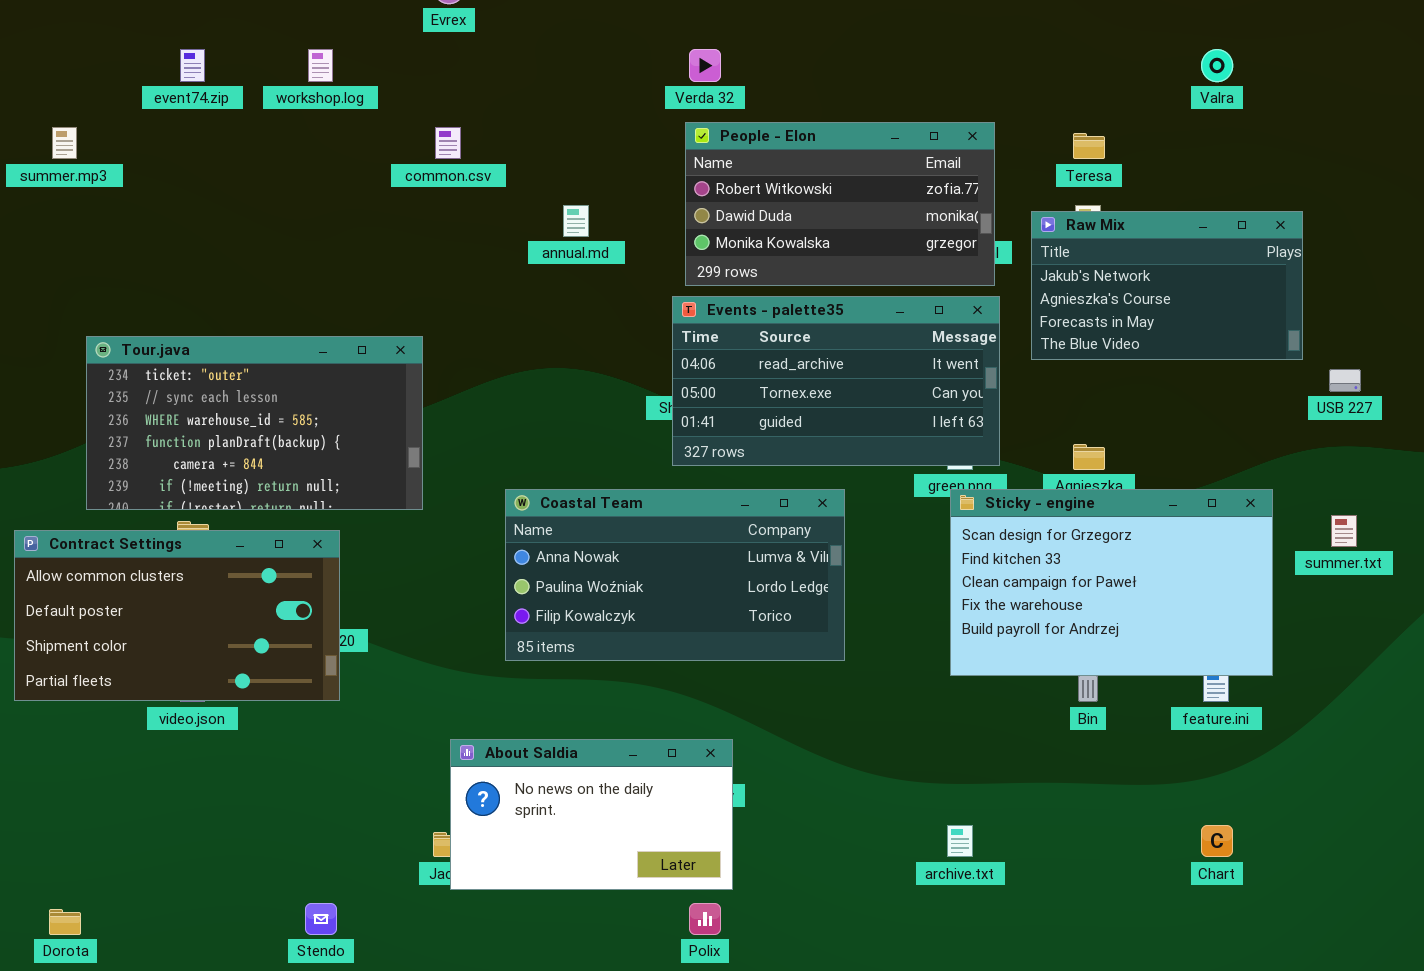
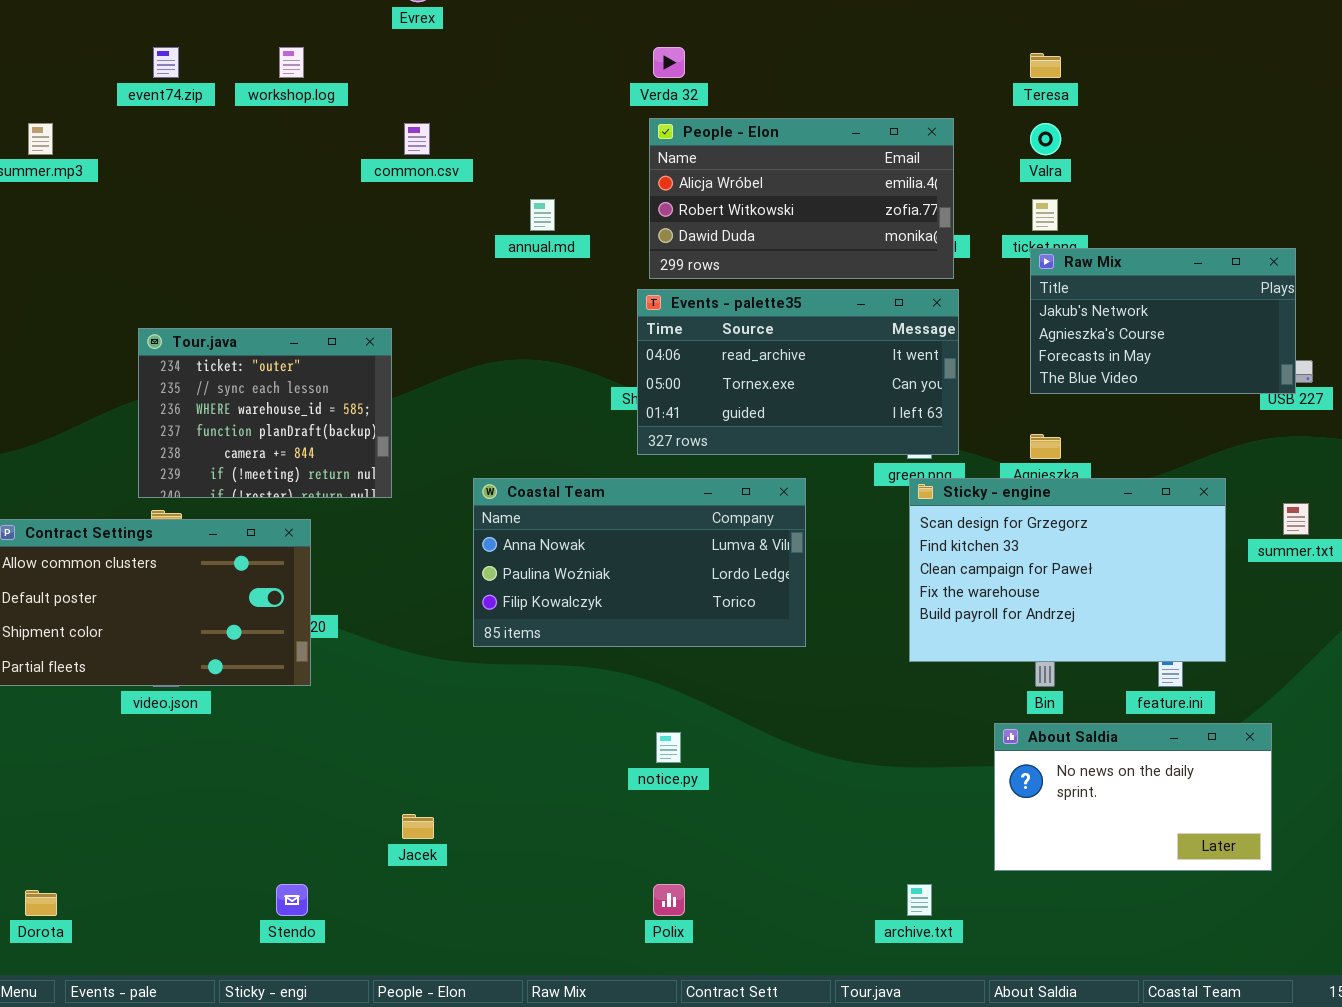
Valra: [1201,49,1233,82] -> [1030,123,1061,155], moved
People - Elon: [685,122,995,286] -> [649,118,954,279], scrolled up 1 row
Teresa: [1073,133,1105,159] -> [1030,53,1061,78], moved
Raw Mix: [1031,211,1303,360] -> [1030,248,1296,394], moved
Tour.java: [86,336,423,510] -> [138,328,392,498], resized
About Saldia: [450,739,733,890] -> [994,723,1272,871], moved
archive.txt: [947,825,973,857] -> [907,884,932,916], moved

